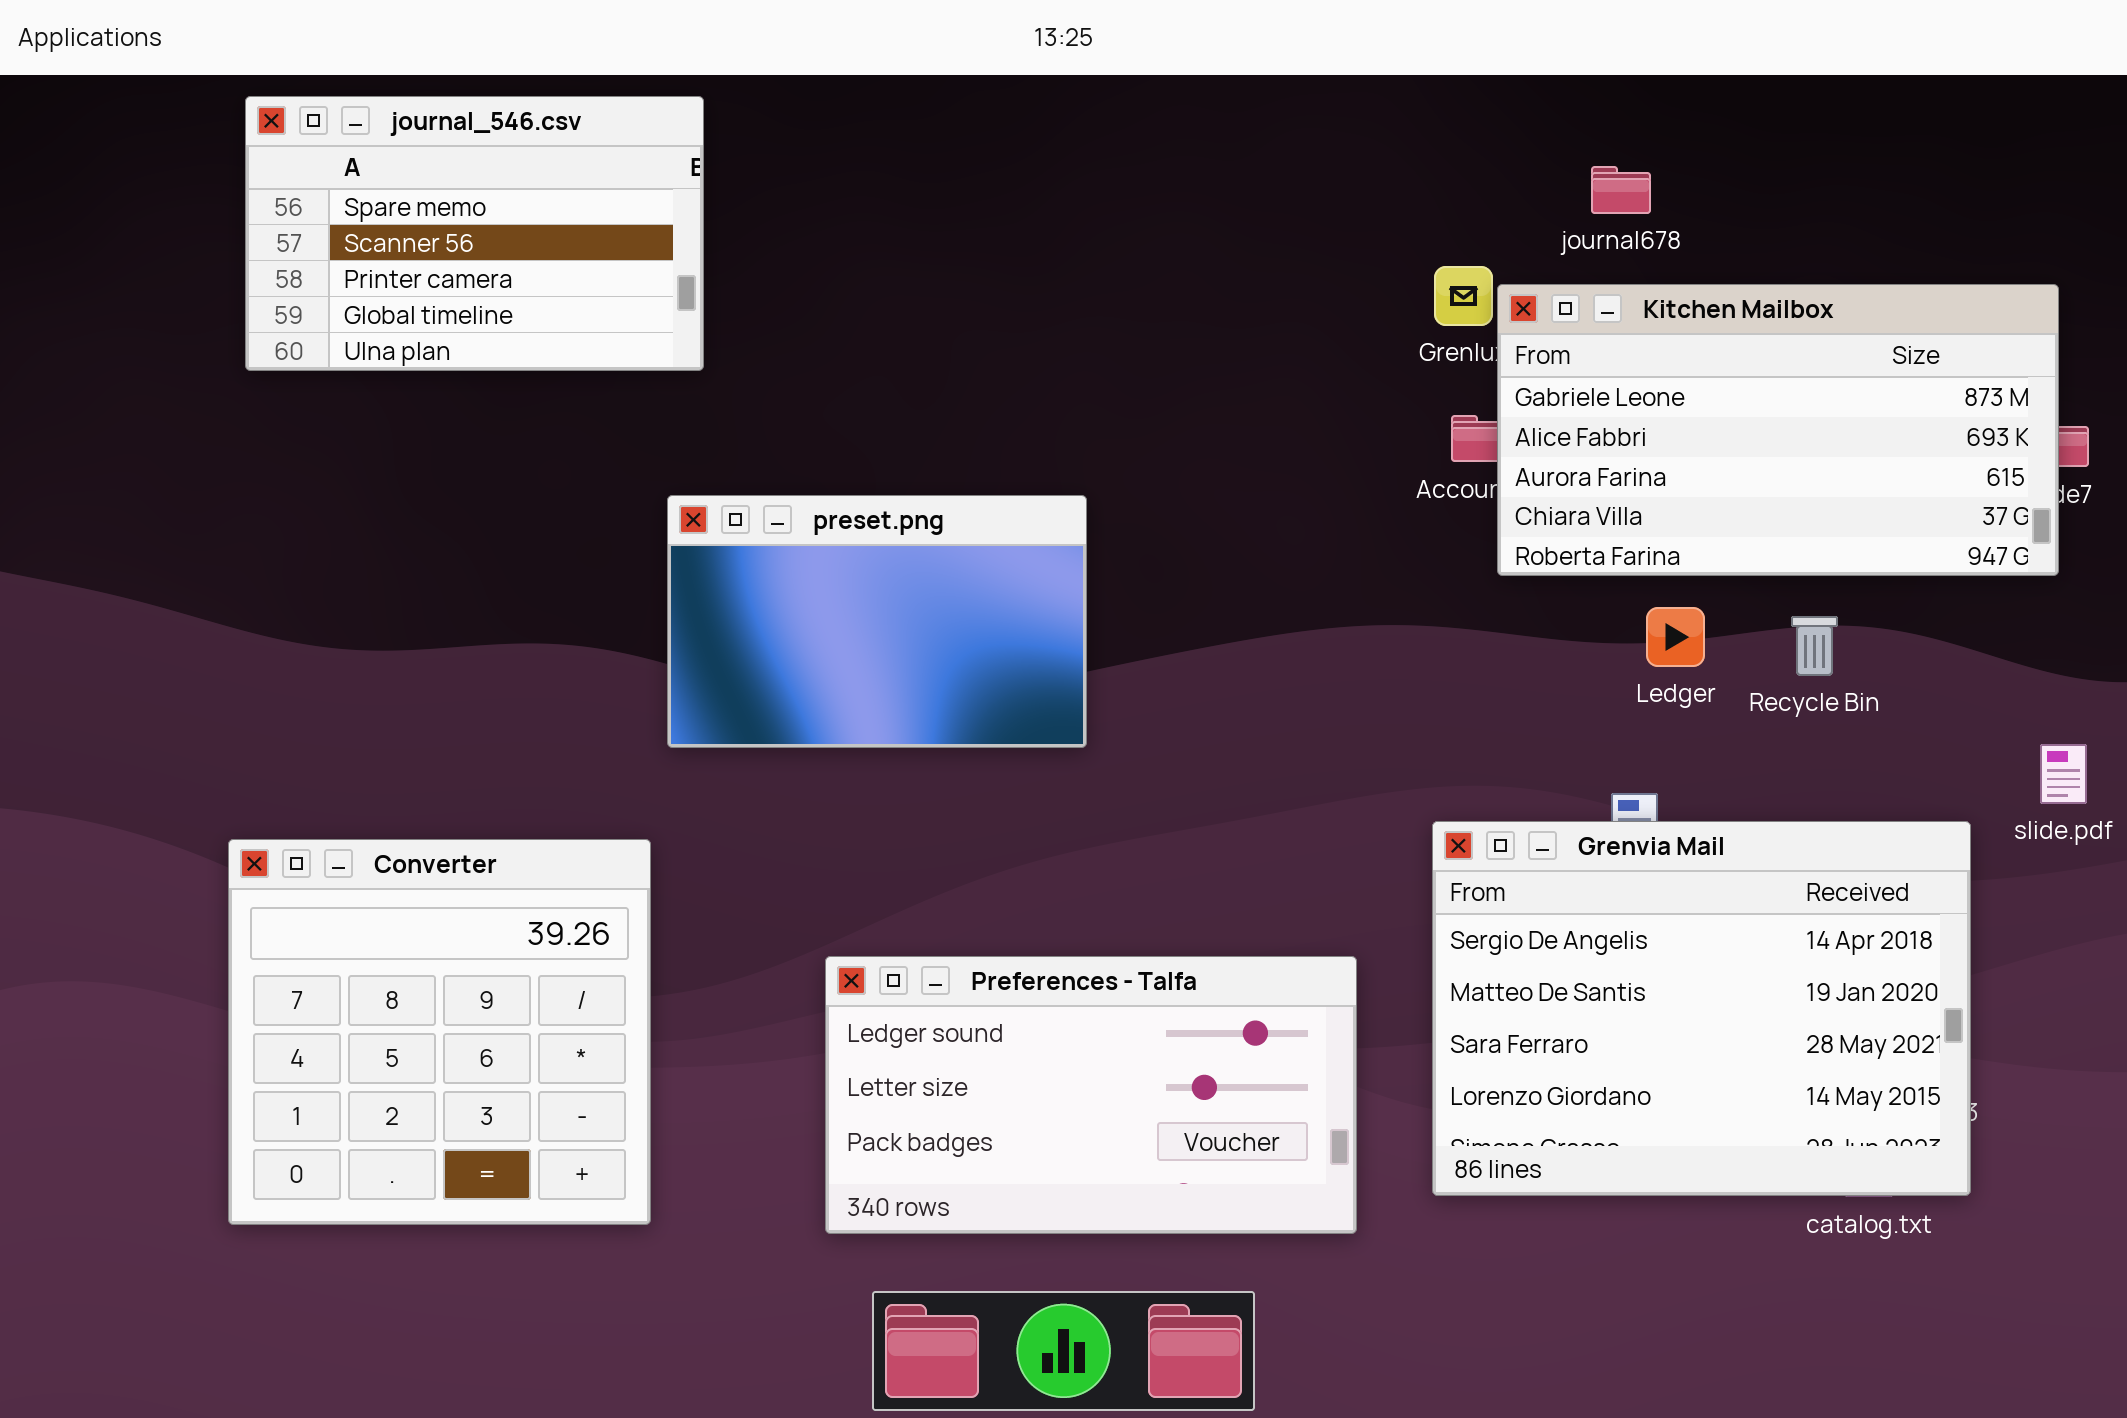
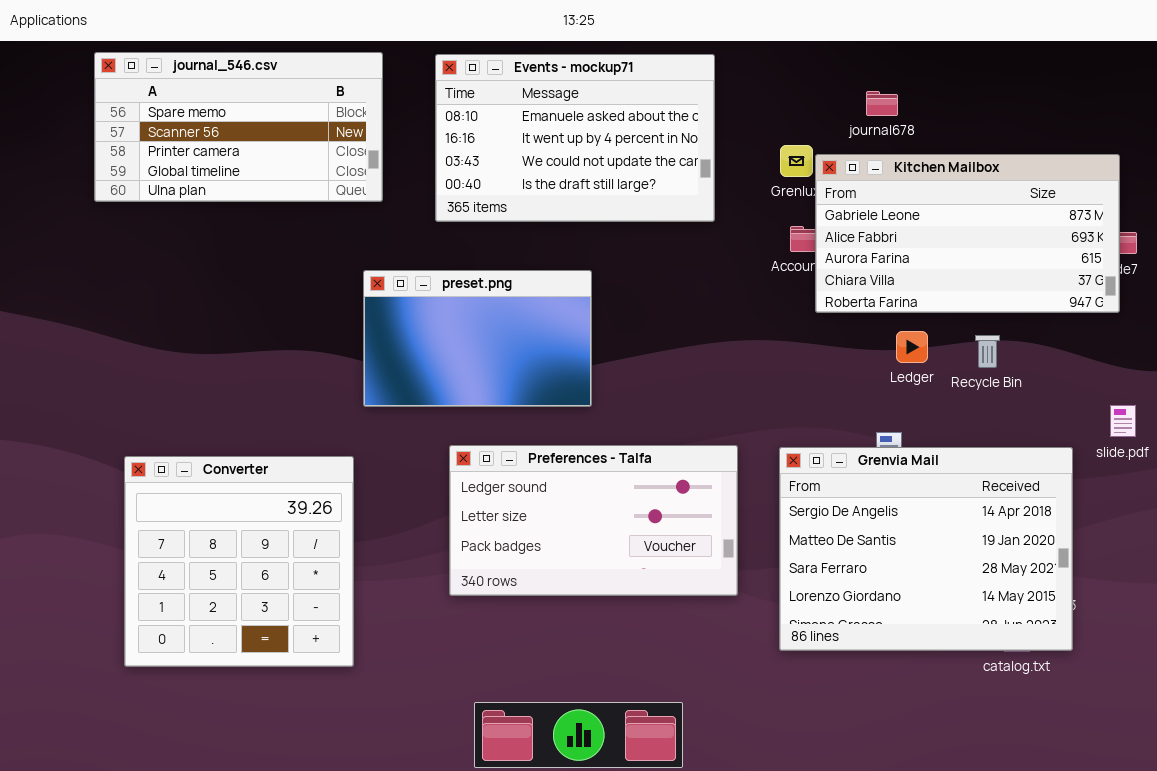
journal_546.csv: [245,96,704,371] -> [94,52,383,202], resized
Events - mockup71: none -> [435,54,715,222], opened
Preferences - Talfa: [825,956,1357,1234] -> [449,445,738,596], moved

